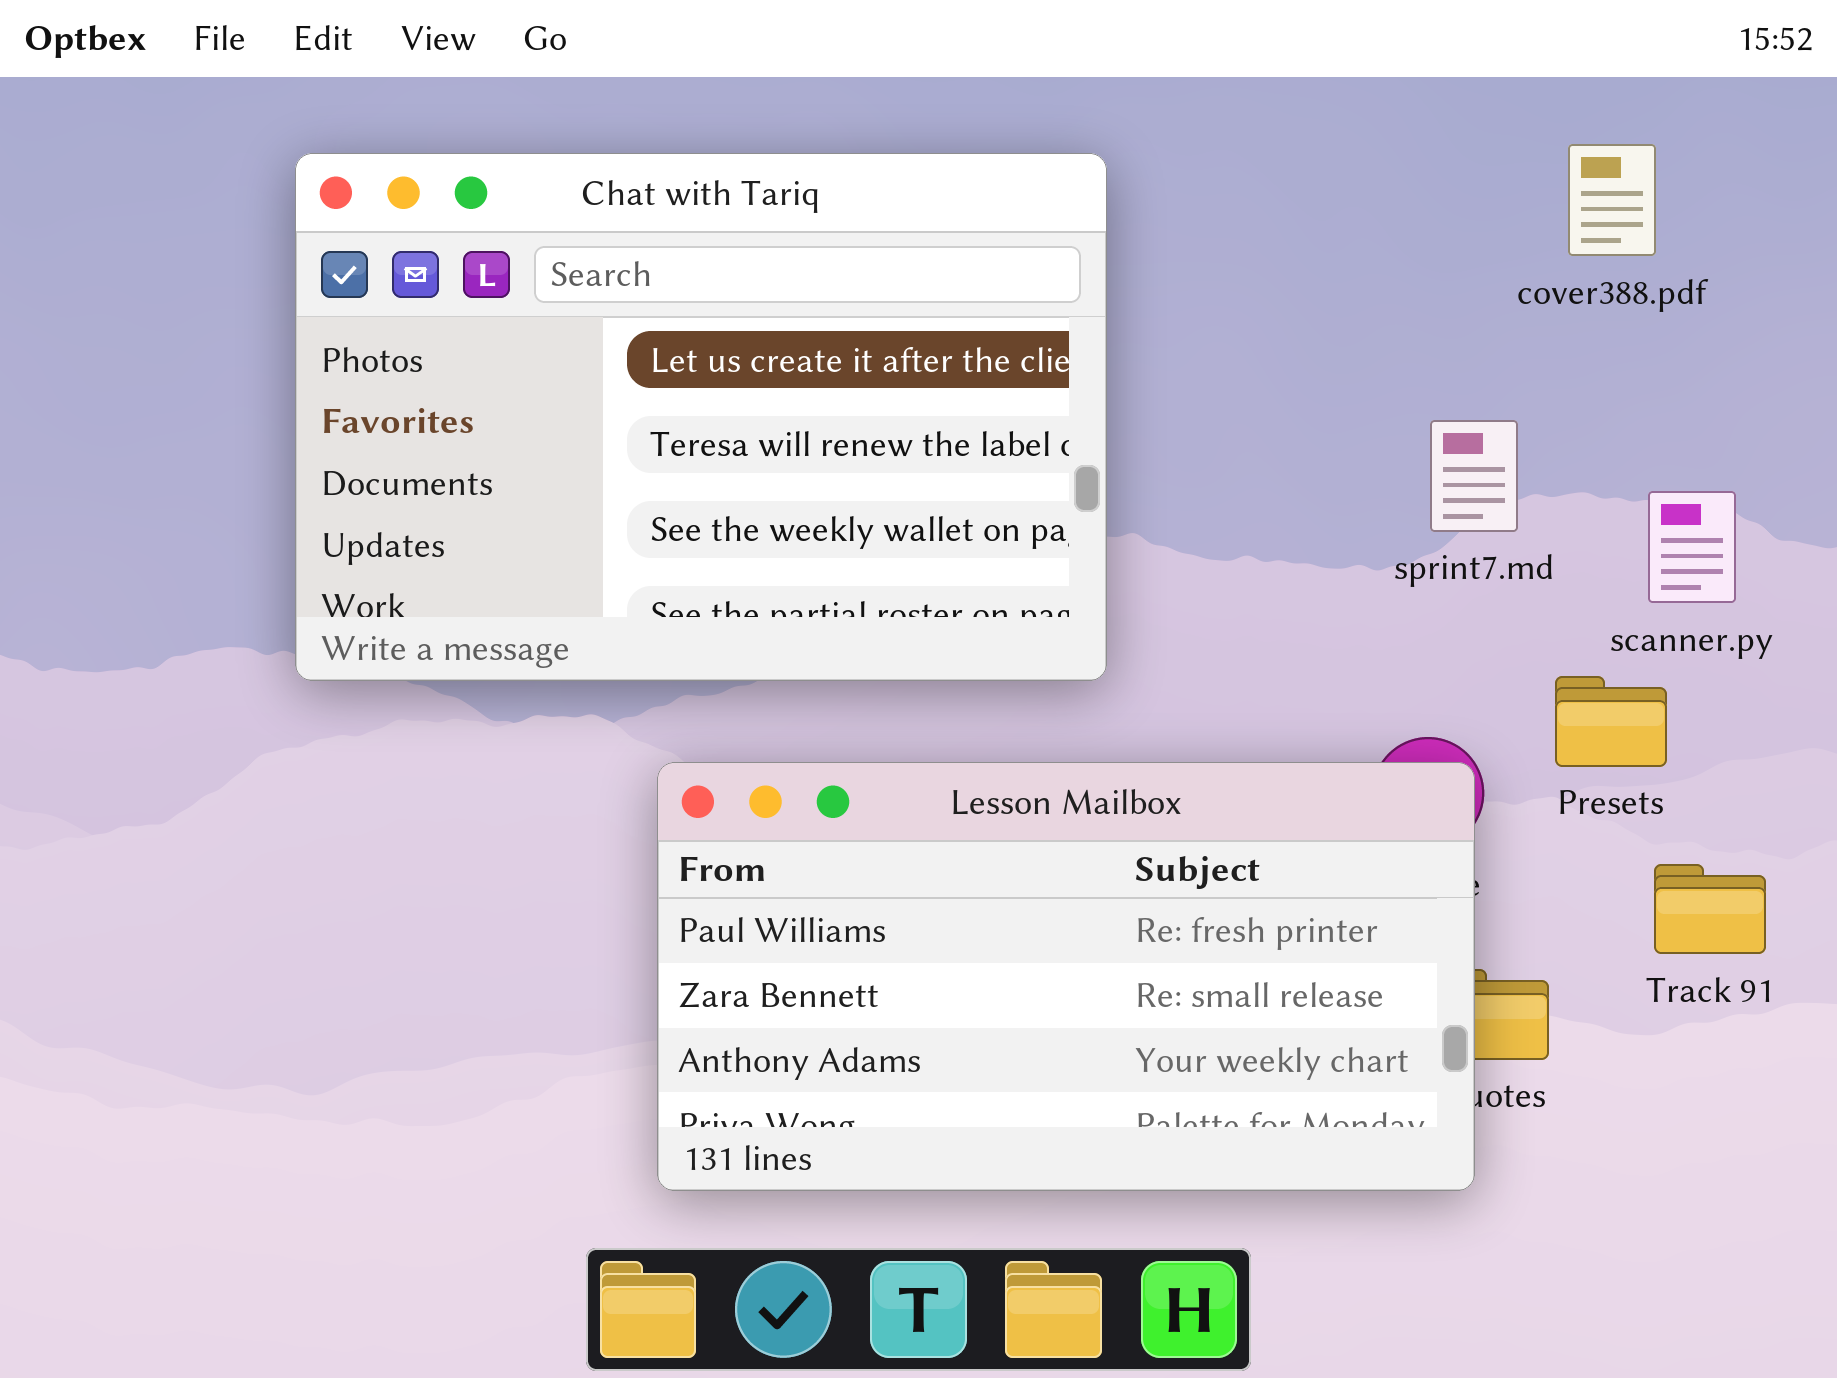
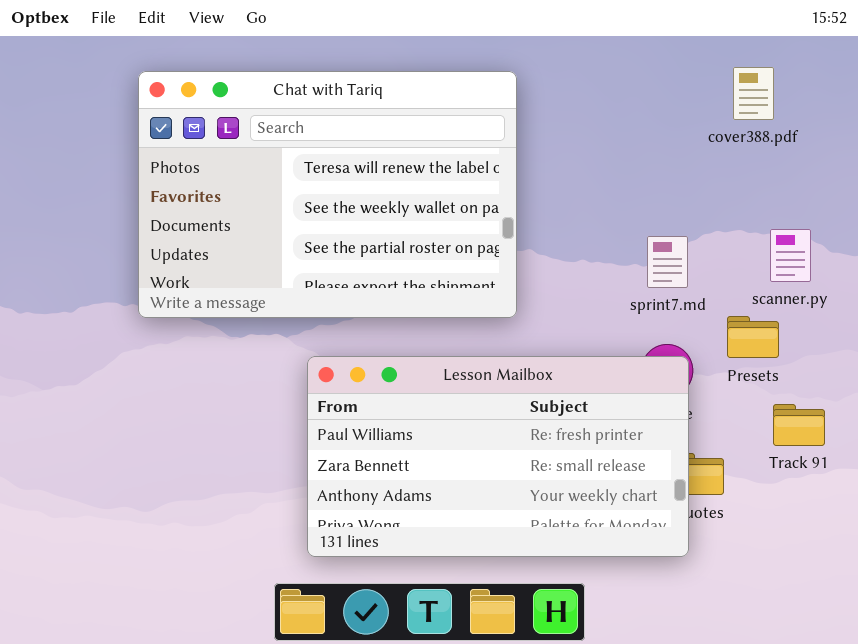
Chat with Tariq: [295,153,1107,681] -> [138,71,517,318], scrolled down 1 row
sprint7.md: [1430,420,1518,532] -> [647,236,688,288], moved

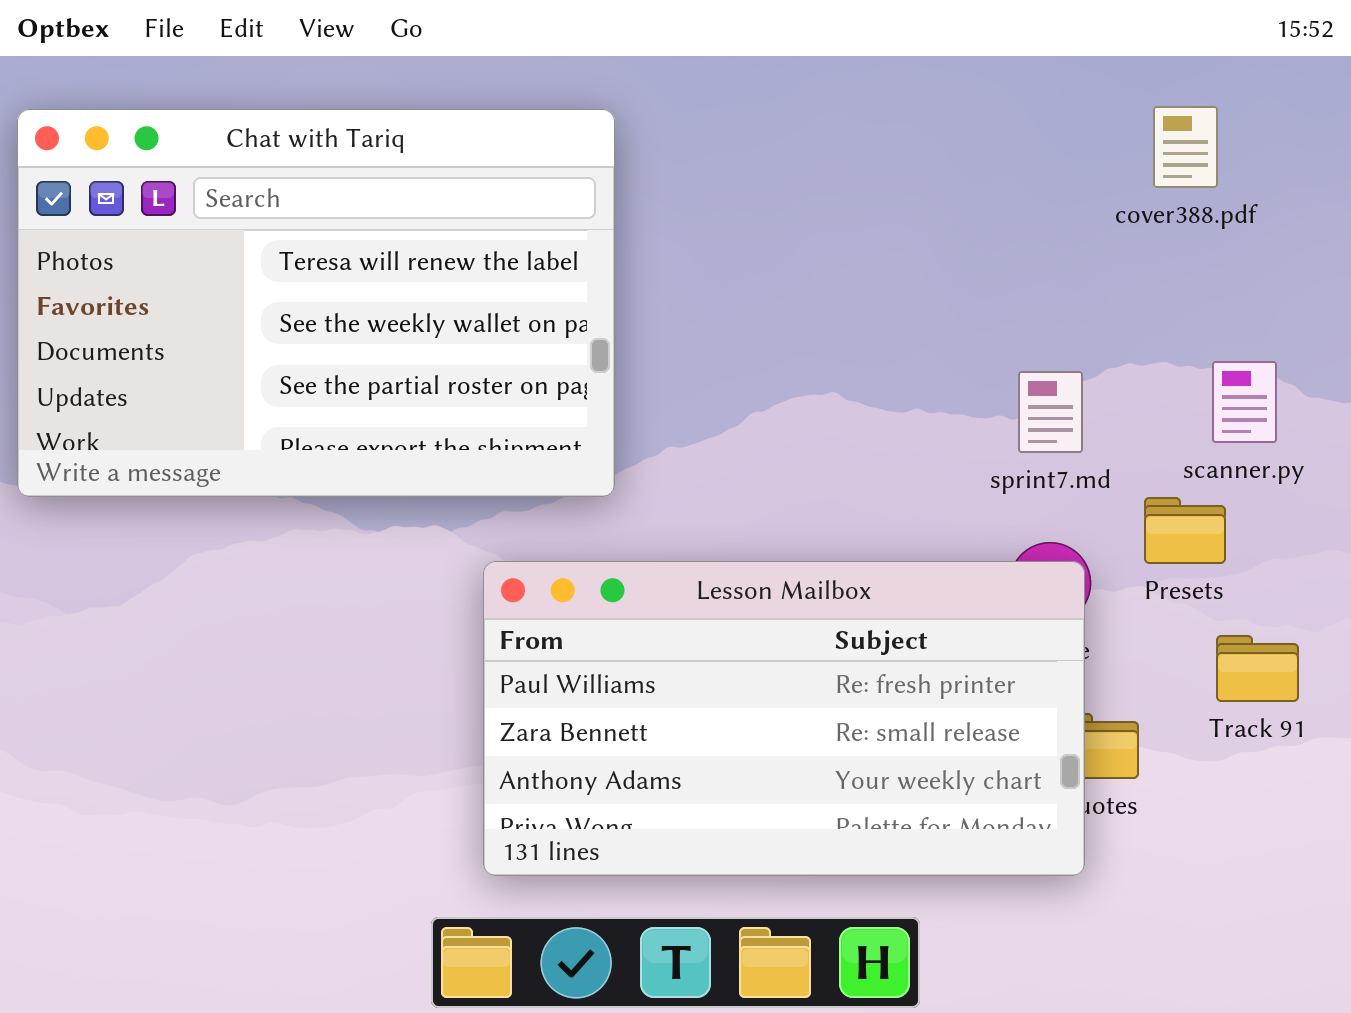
Chat with Tariq: [138,71,517,318] -> [17,109,615,497], moved

